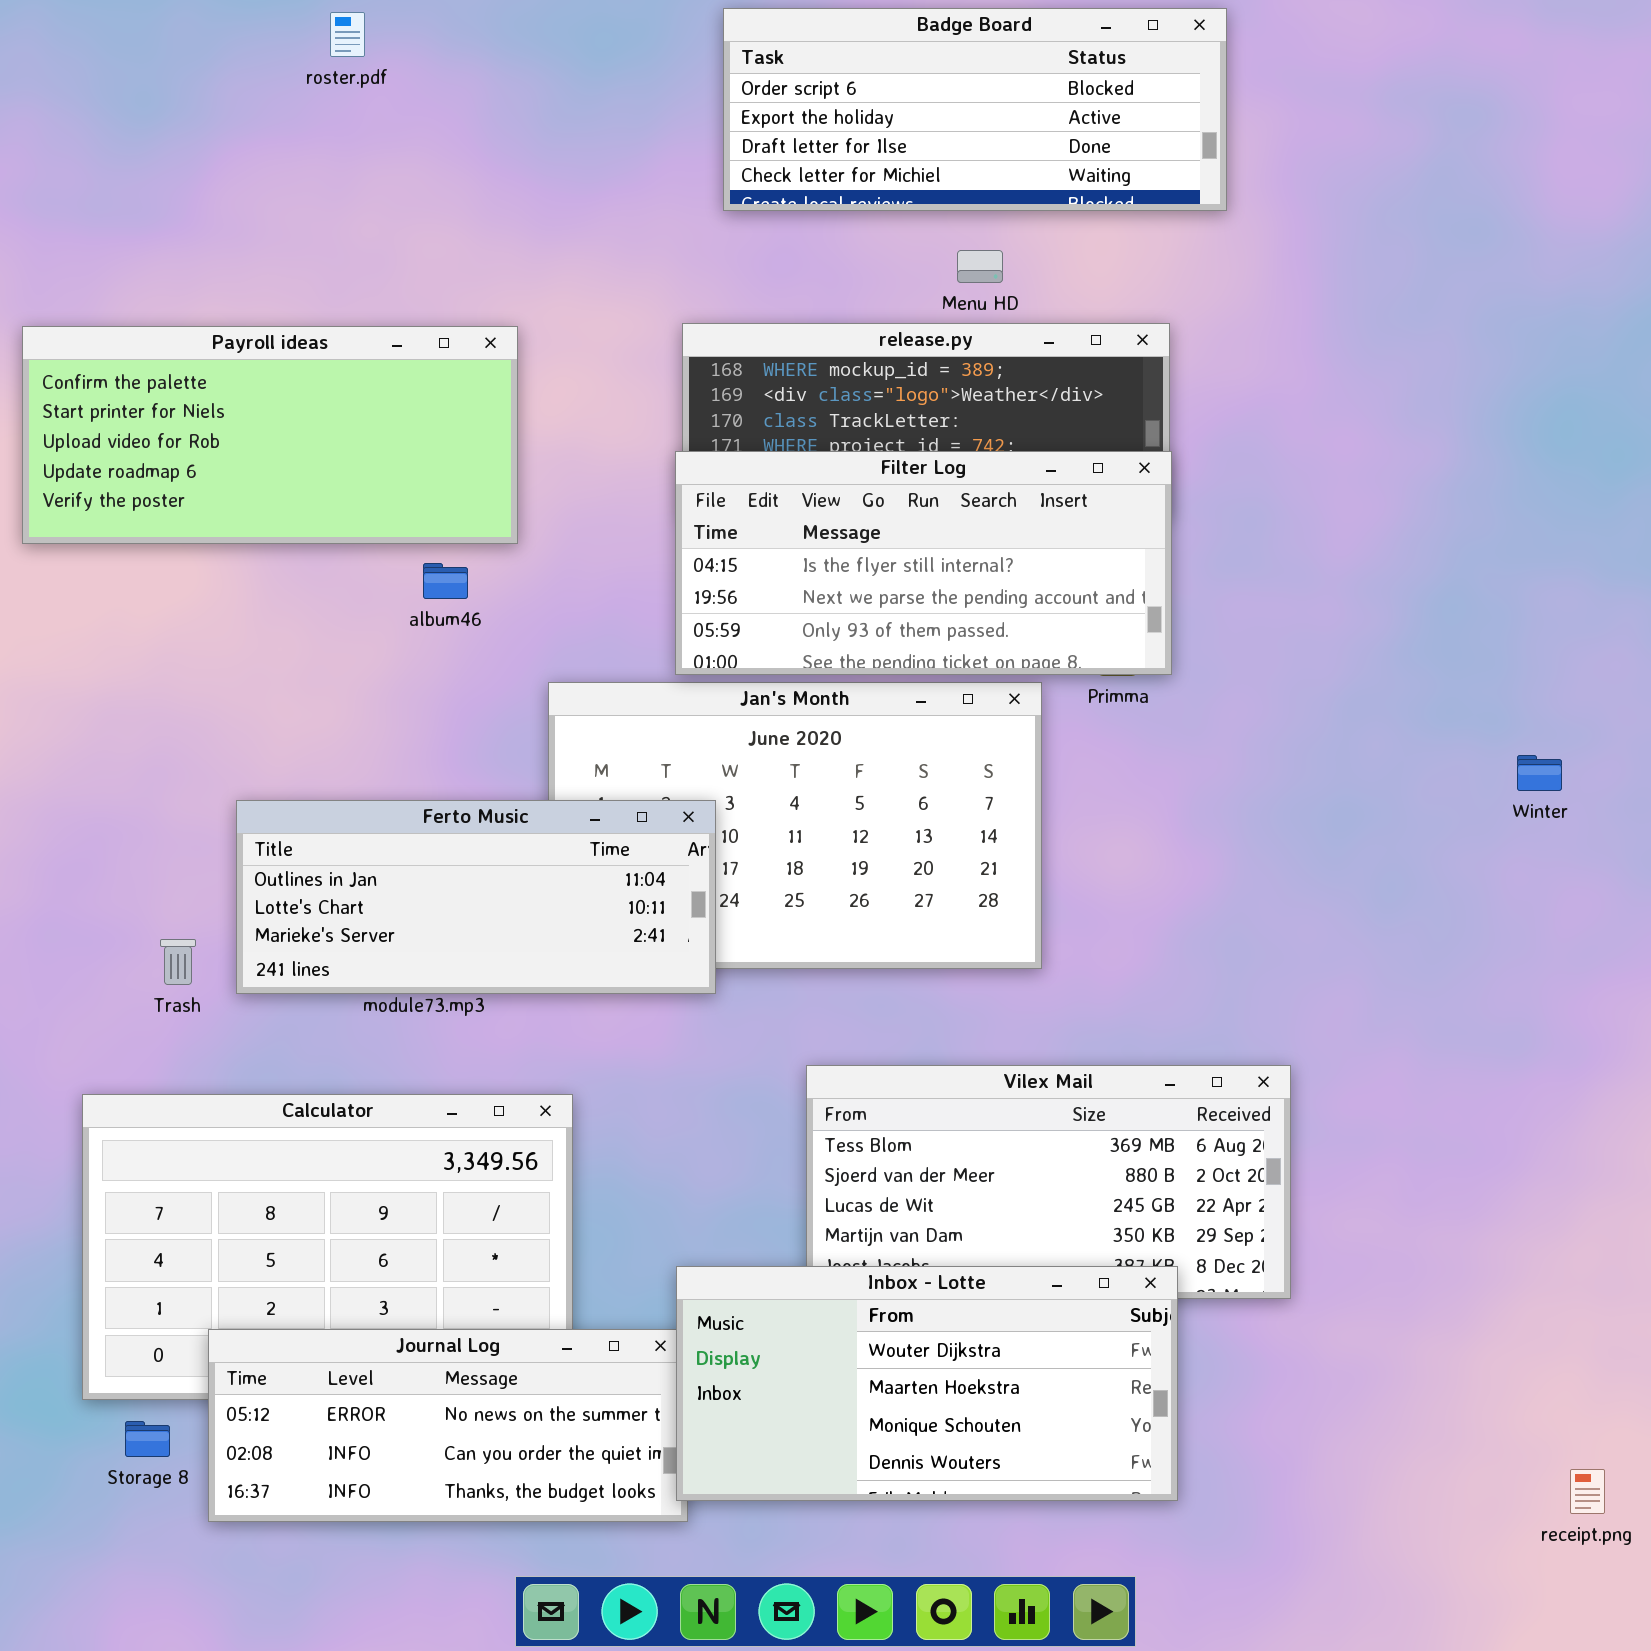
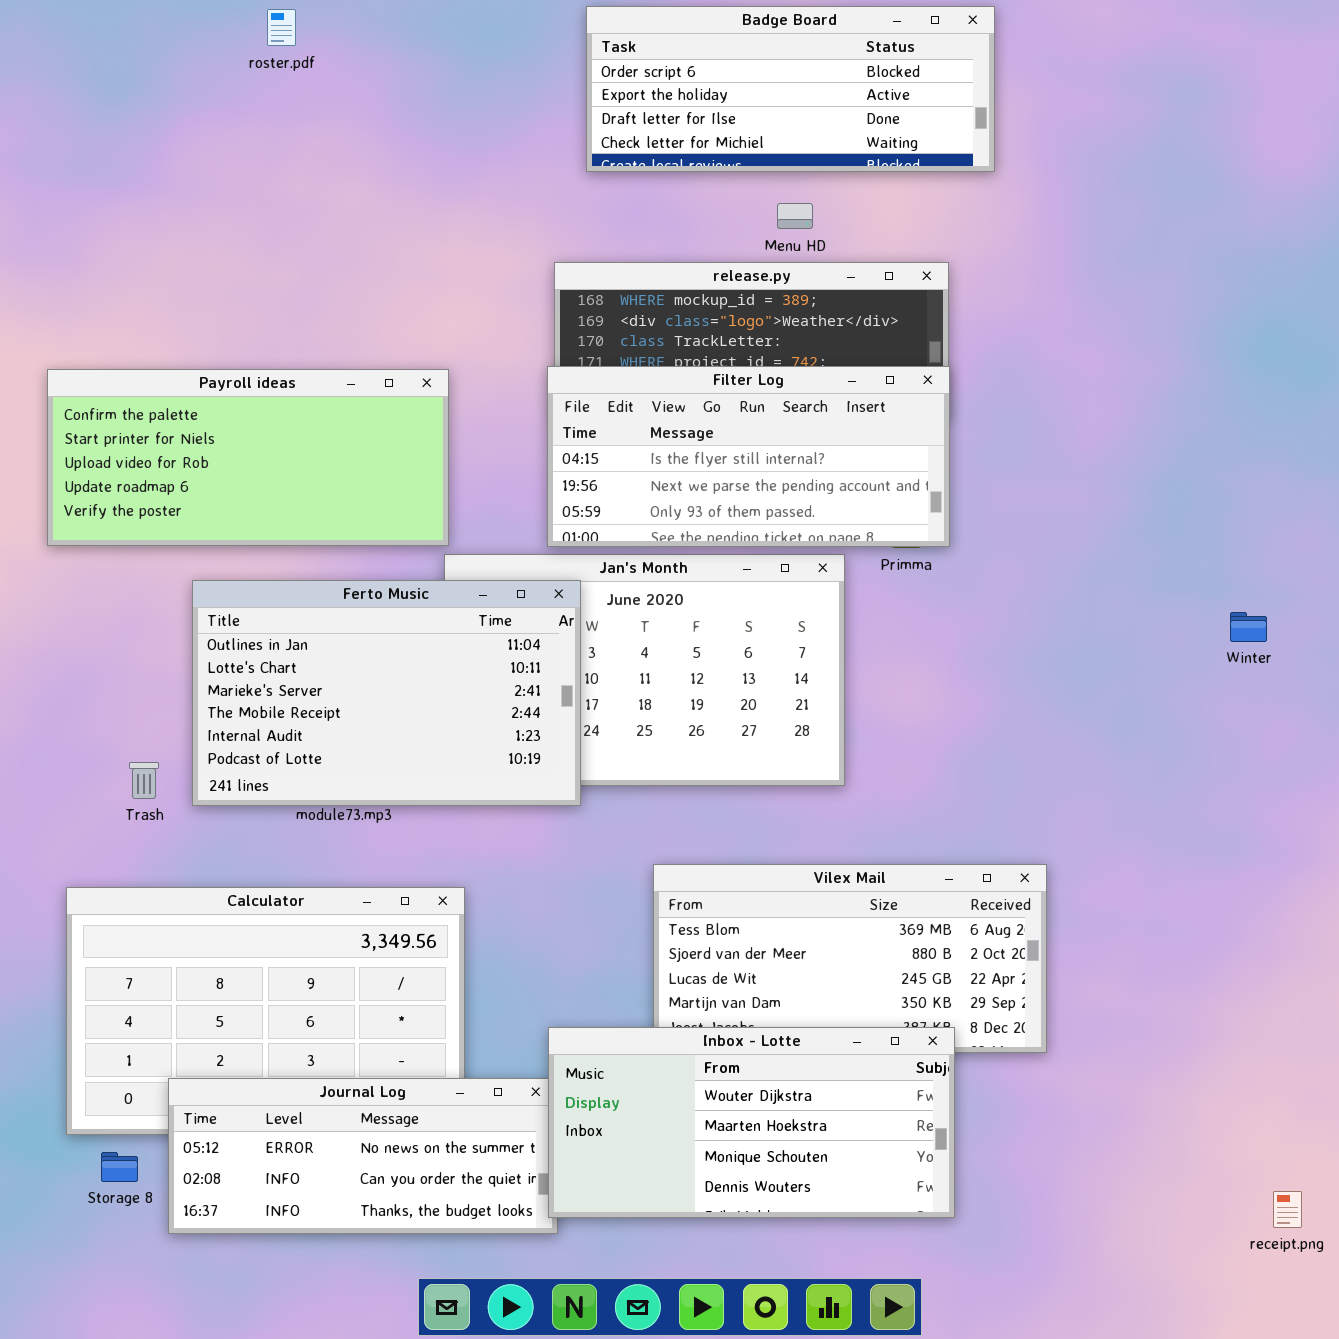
Payroll ideas: [22,326,518,544] -> [47,369,449,546], moved
Ferto Music: [236,800,716,994] -> [192,580,581,806], resized

